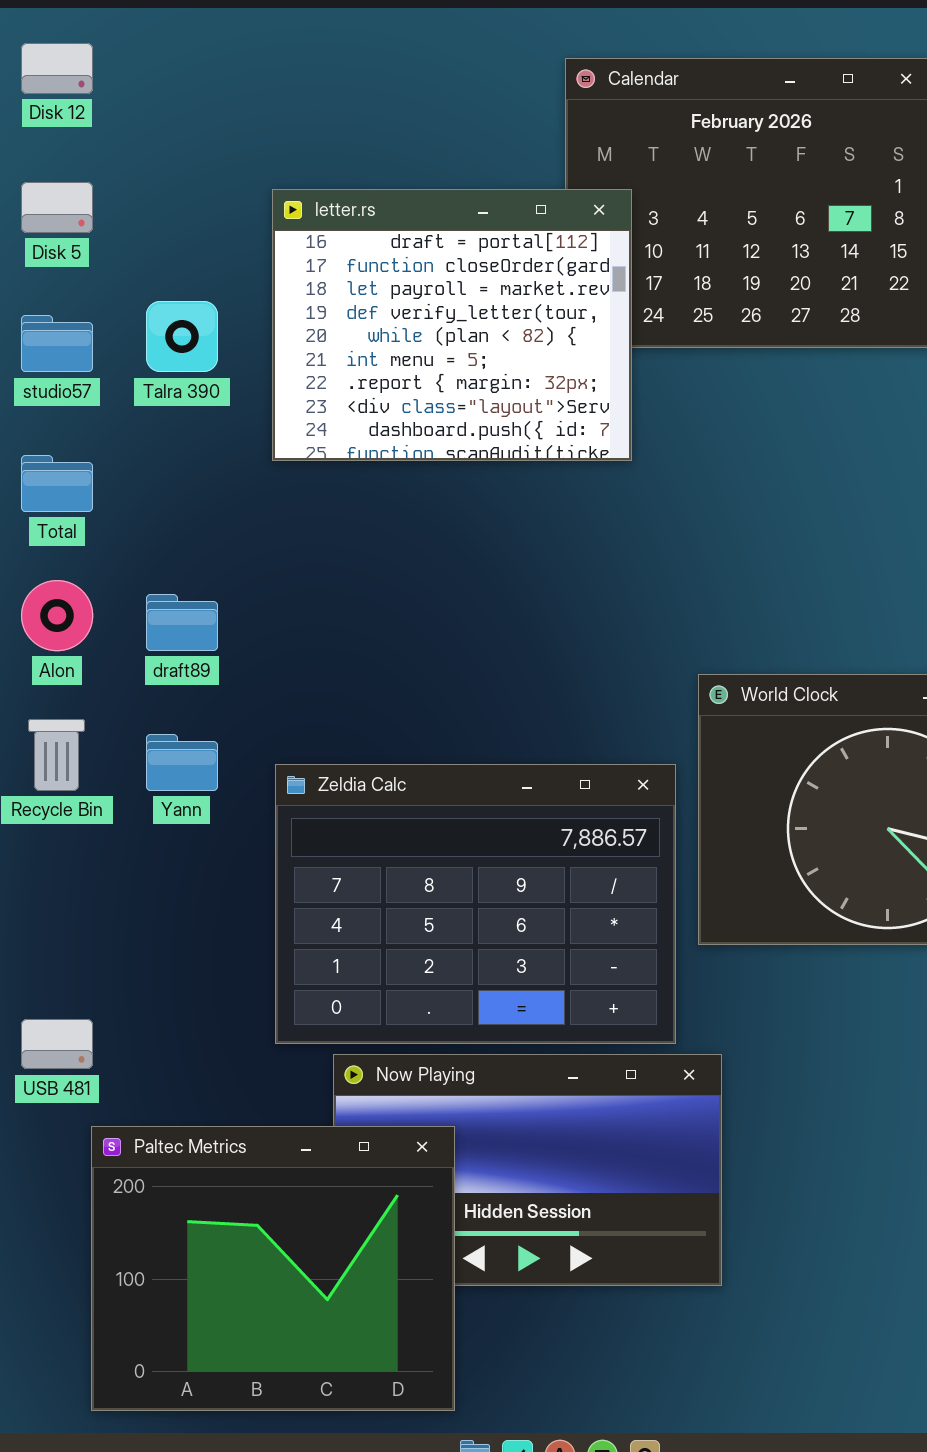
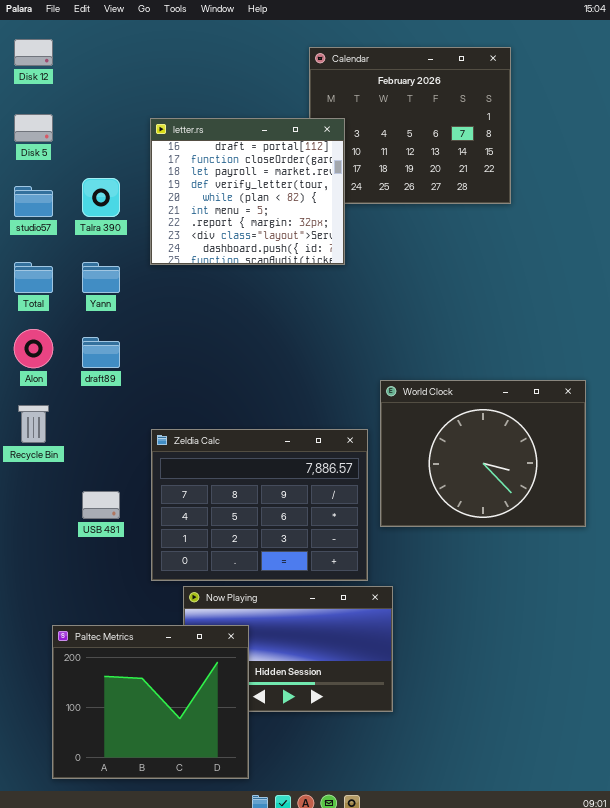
Yann: [146,734,218,791] -> [82,262,120,293], moved
USB 481: [21,1019,93,1069] -> [82,491,120,519], moved

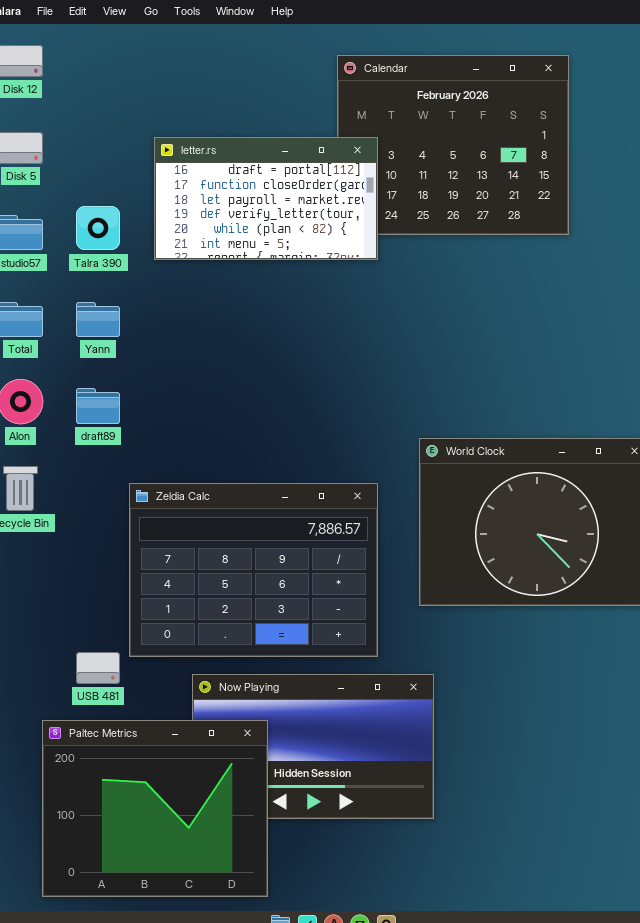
letter.rs: [150,118,345,265] -> [154,137,378,260], resized
Zeldia Calc: [151,429,368,581] -> [129,483,378,657], moved
USB 481: [82,491,120,519] -> [76,652,120,684], moved

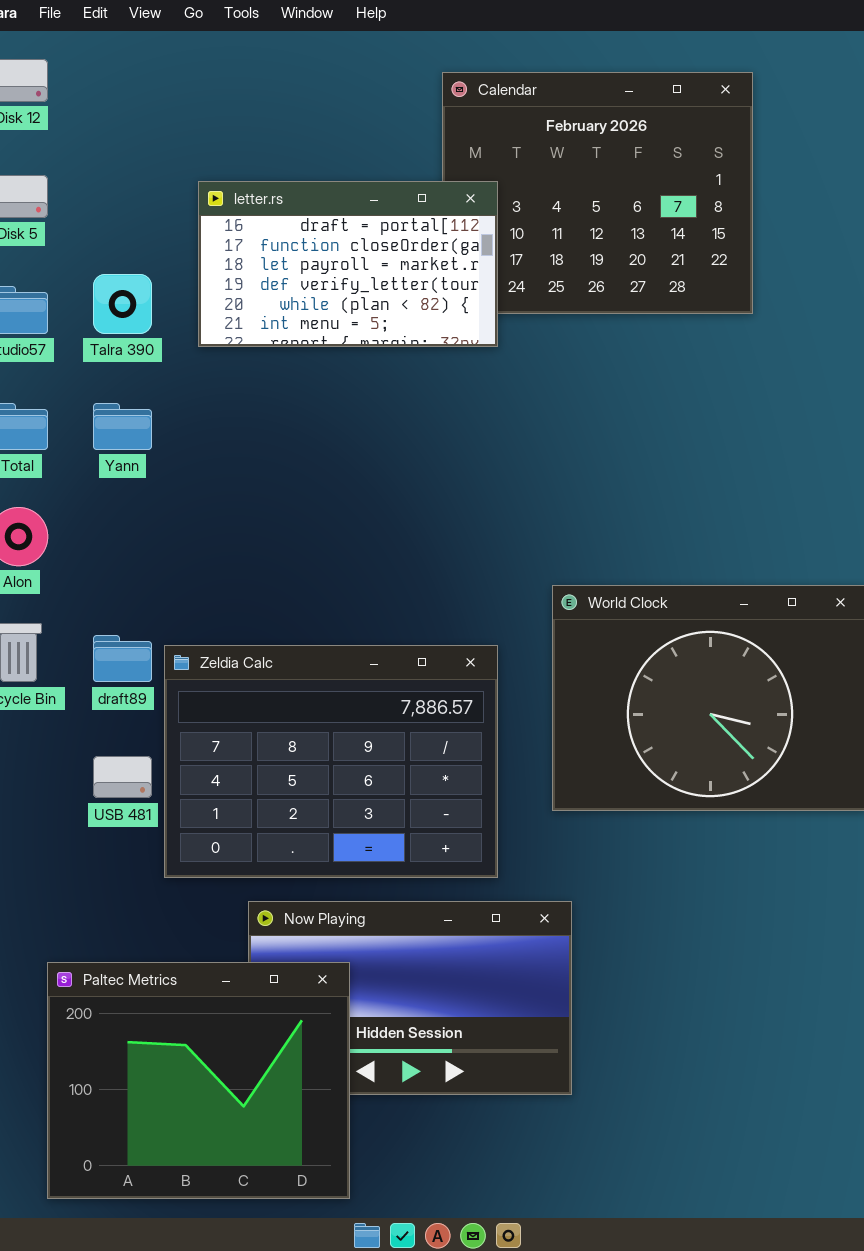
draft89: [76,388,120,424] -> [93,635,152,682], moved
USB 481: [76,652,120,684] -> [93,756,152,798], moved

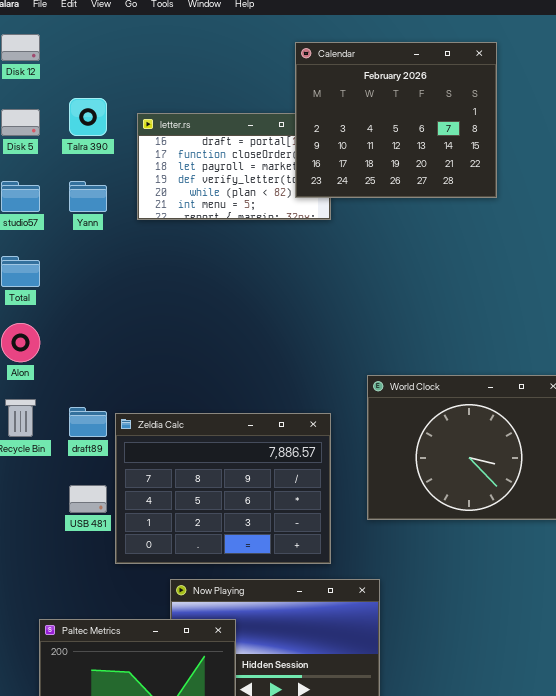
Calendar: [442,72,753,314] -> [295,42,497,198], raised
Talra 390: [93,274,152,334] -> [69,98,107,136], moved
Yann: [93,403,152,450] -> [69,181,107,212], moved

